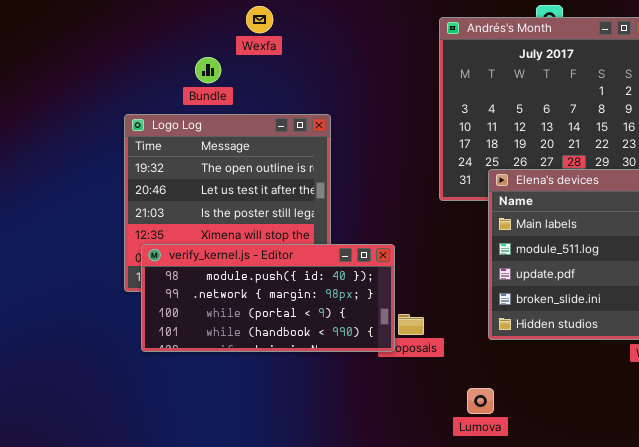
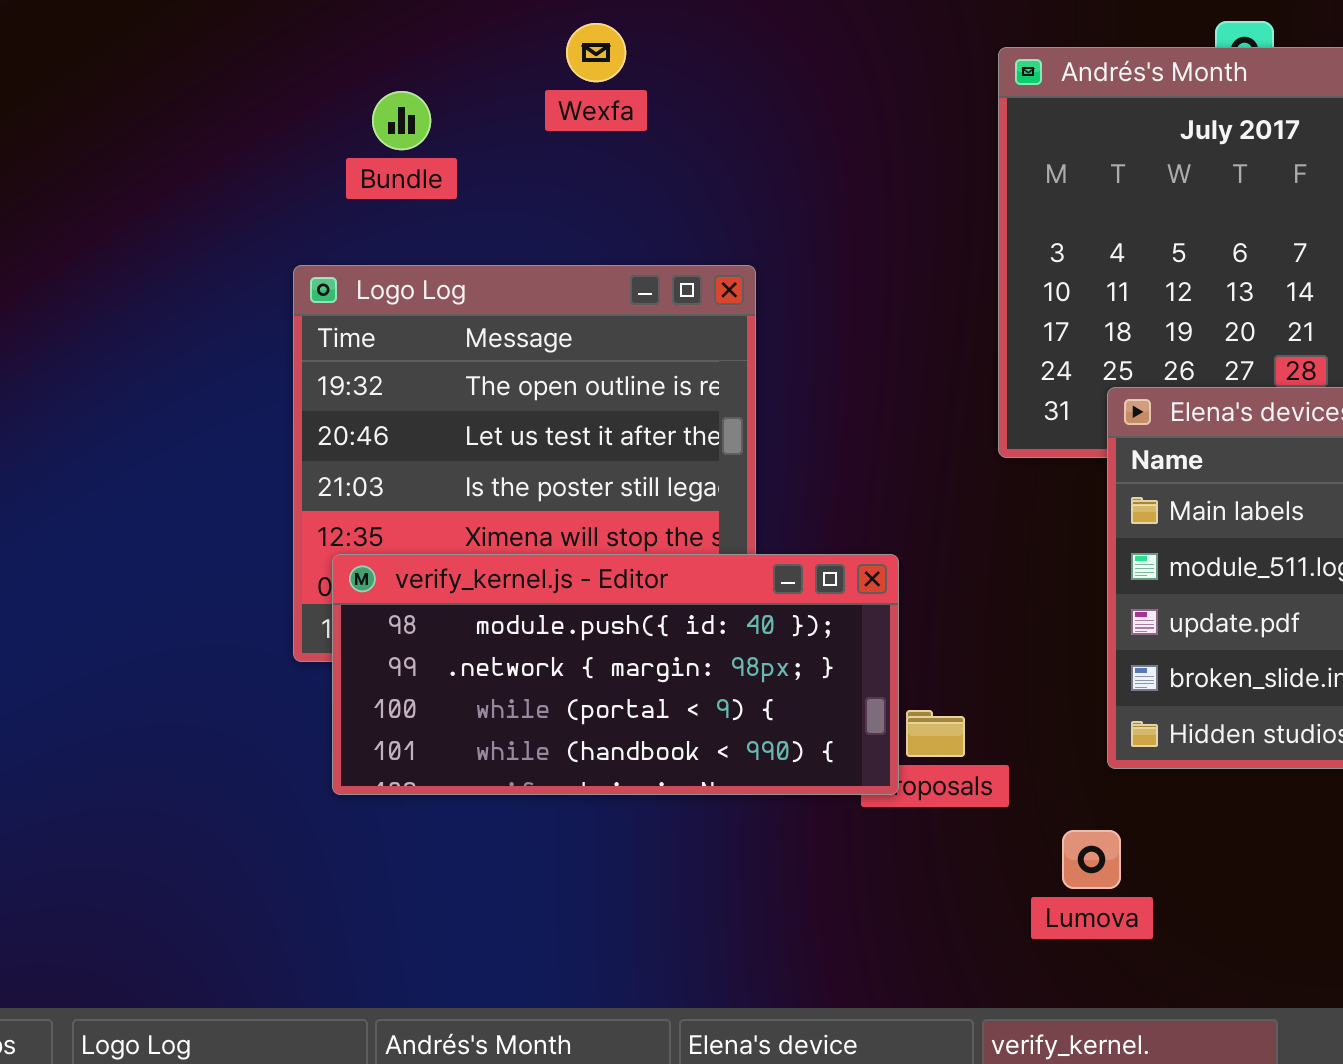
Bundle: [195,57,221,83] -> [372,91,431,150], moved
Lumova: [467,388,494,414] -> [1062,830,1121,889], moved

